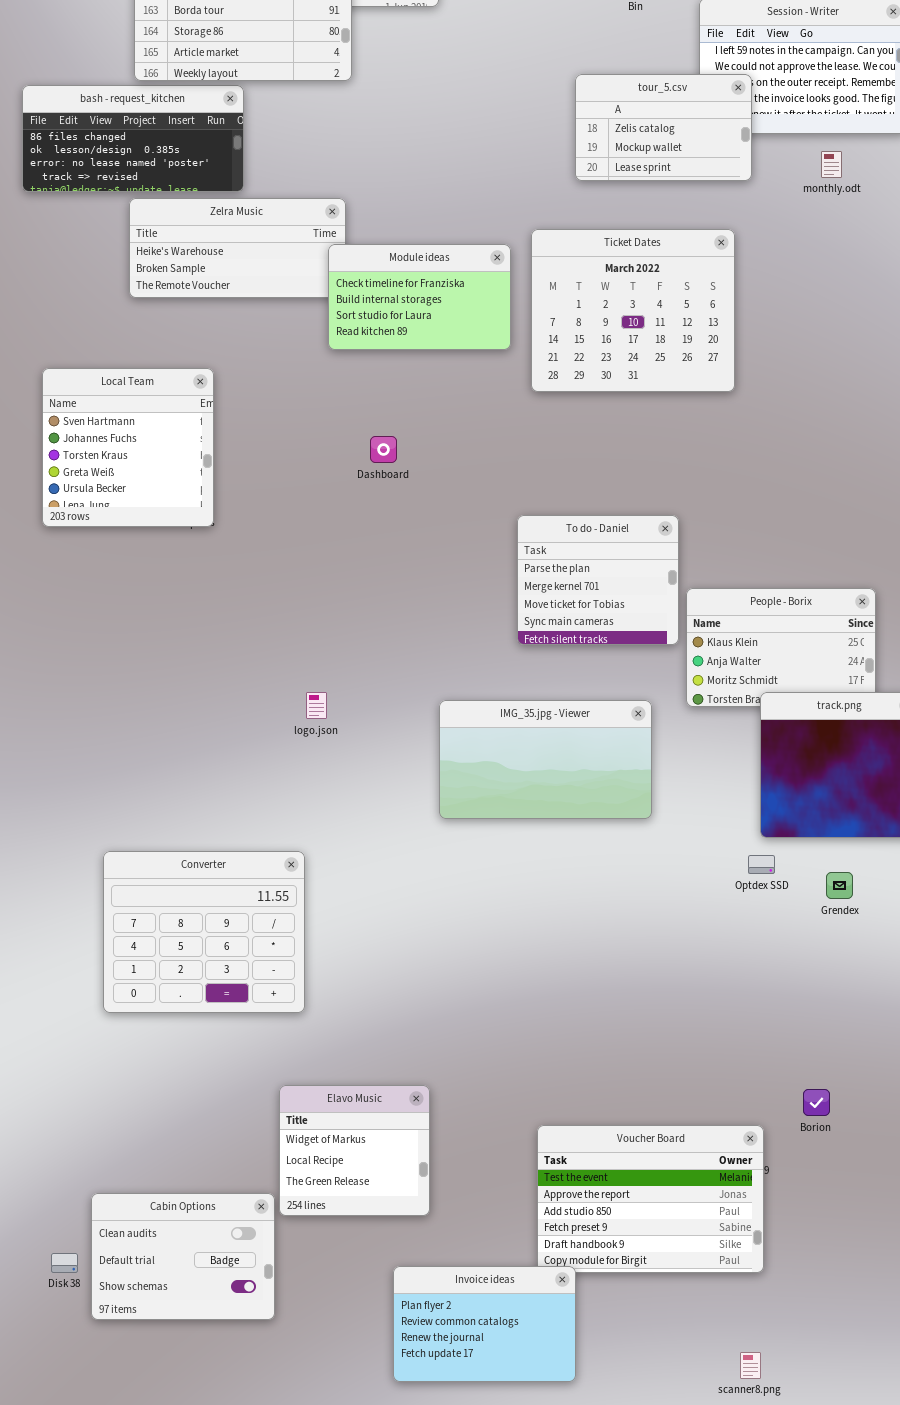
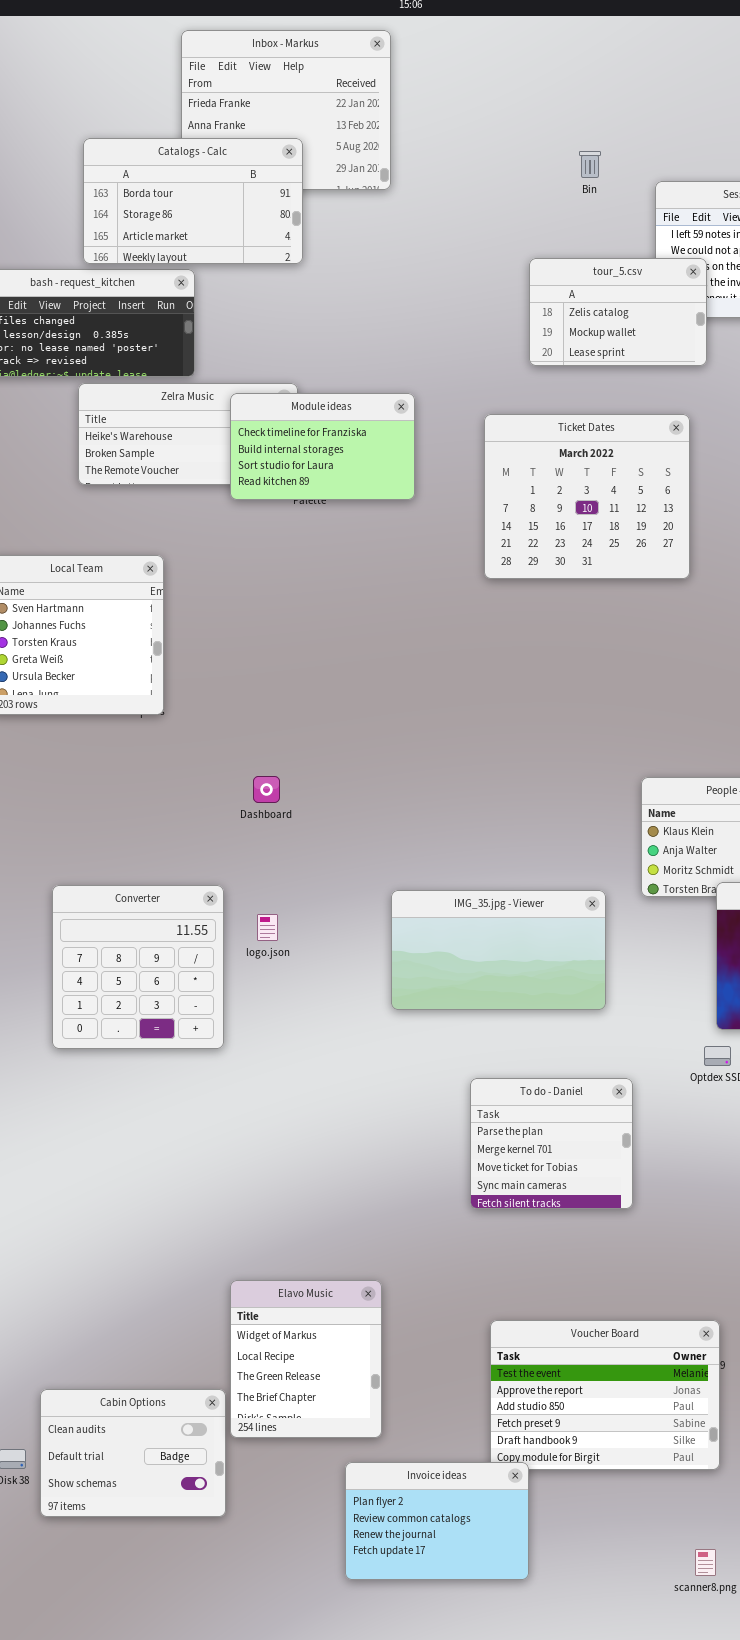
Module ideas: [328,244,511,350] -> [230,393,415,500], moved
Dashboard: [370,436,397,463] -> [253,776,280,803], moved
To do - Daniel: [517,515,679,645] -> [470,1078,633,1209], moved
logo.json: [306,692,327,719] -> [257,914,278,941], moved
Converter: [103,851,305,1013] -> [52,885,224,1049], moved, resized
Elavo Music: [279,1085,430,1216] -> [230,1280,382,1438], resized

